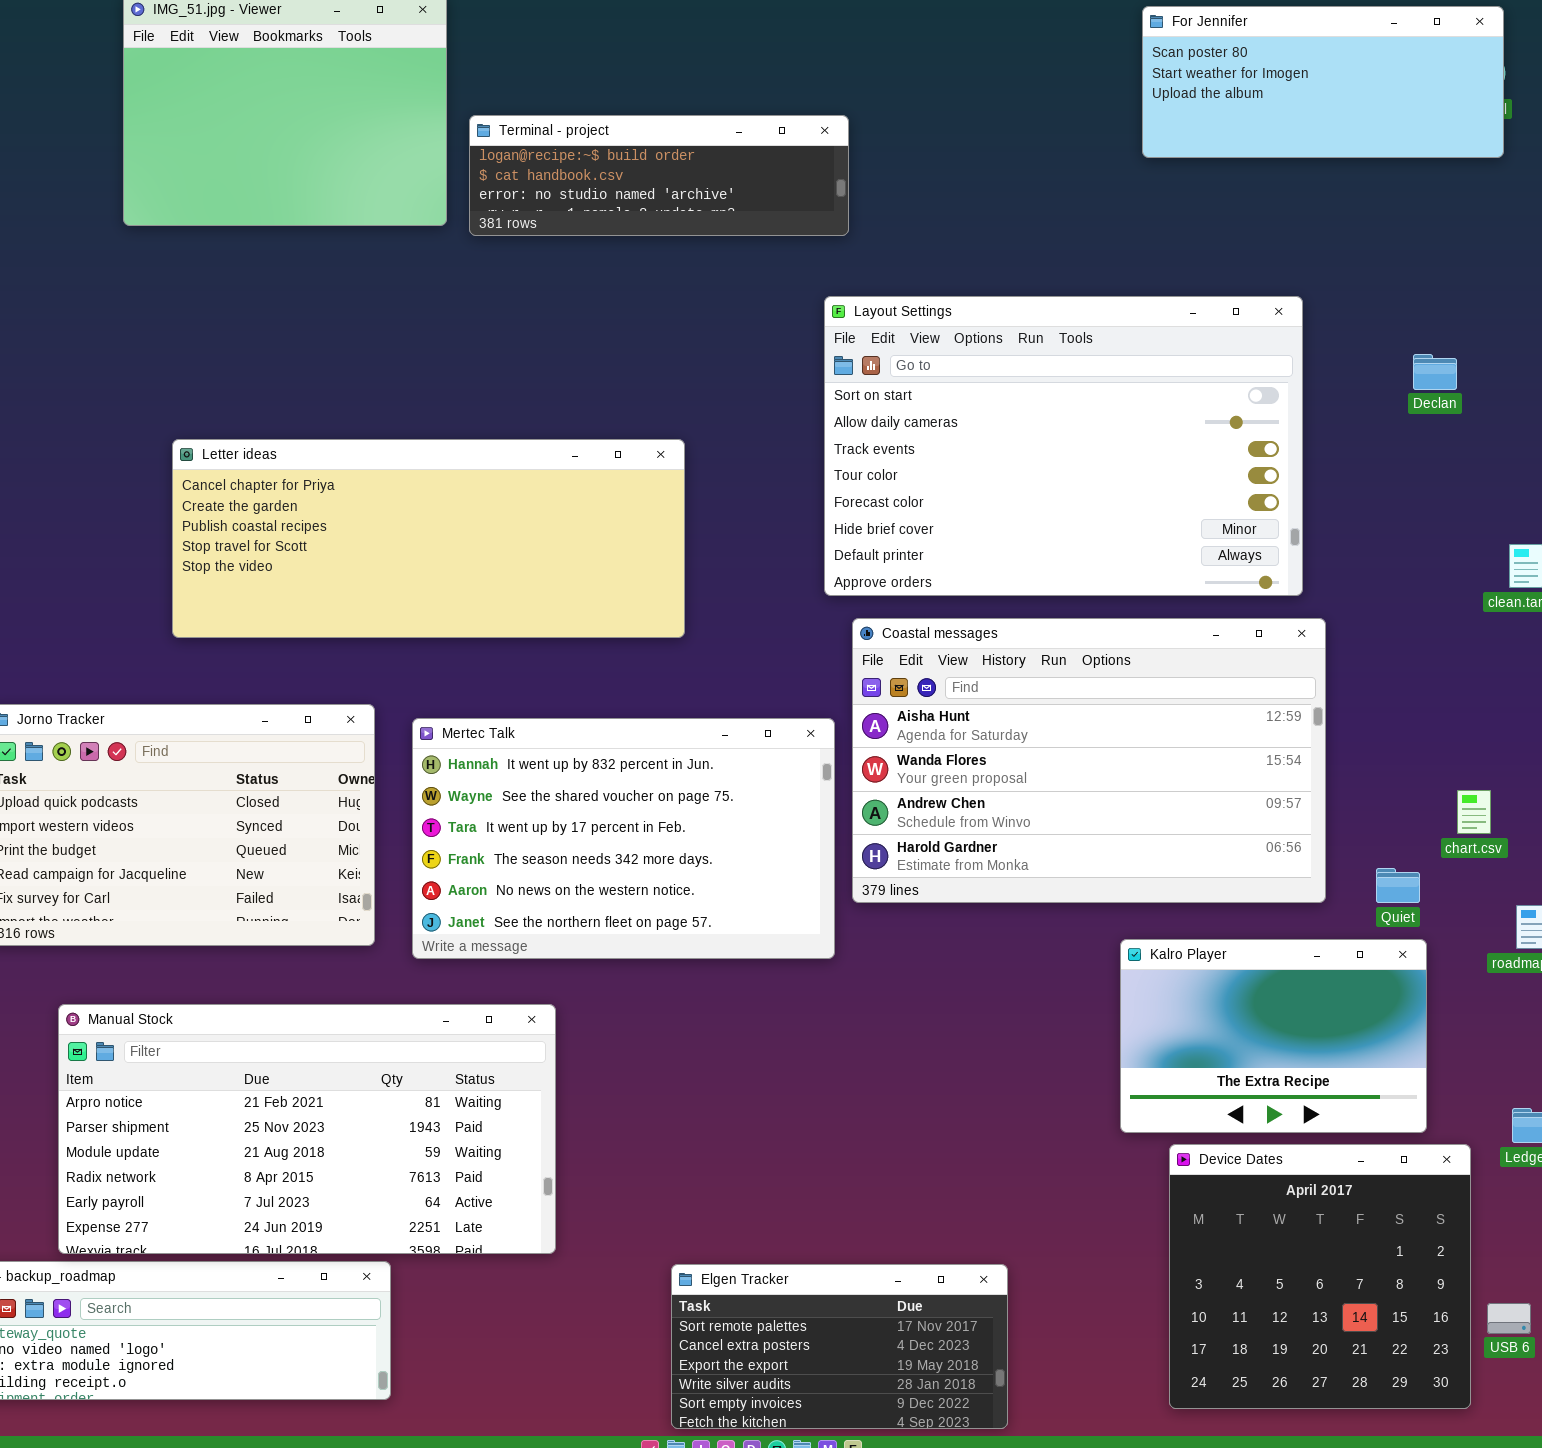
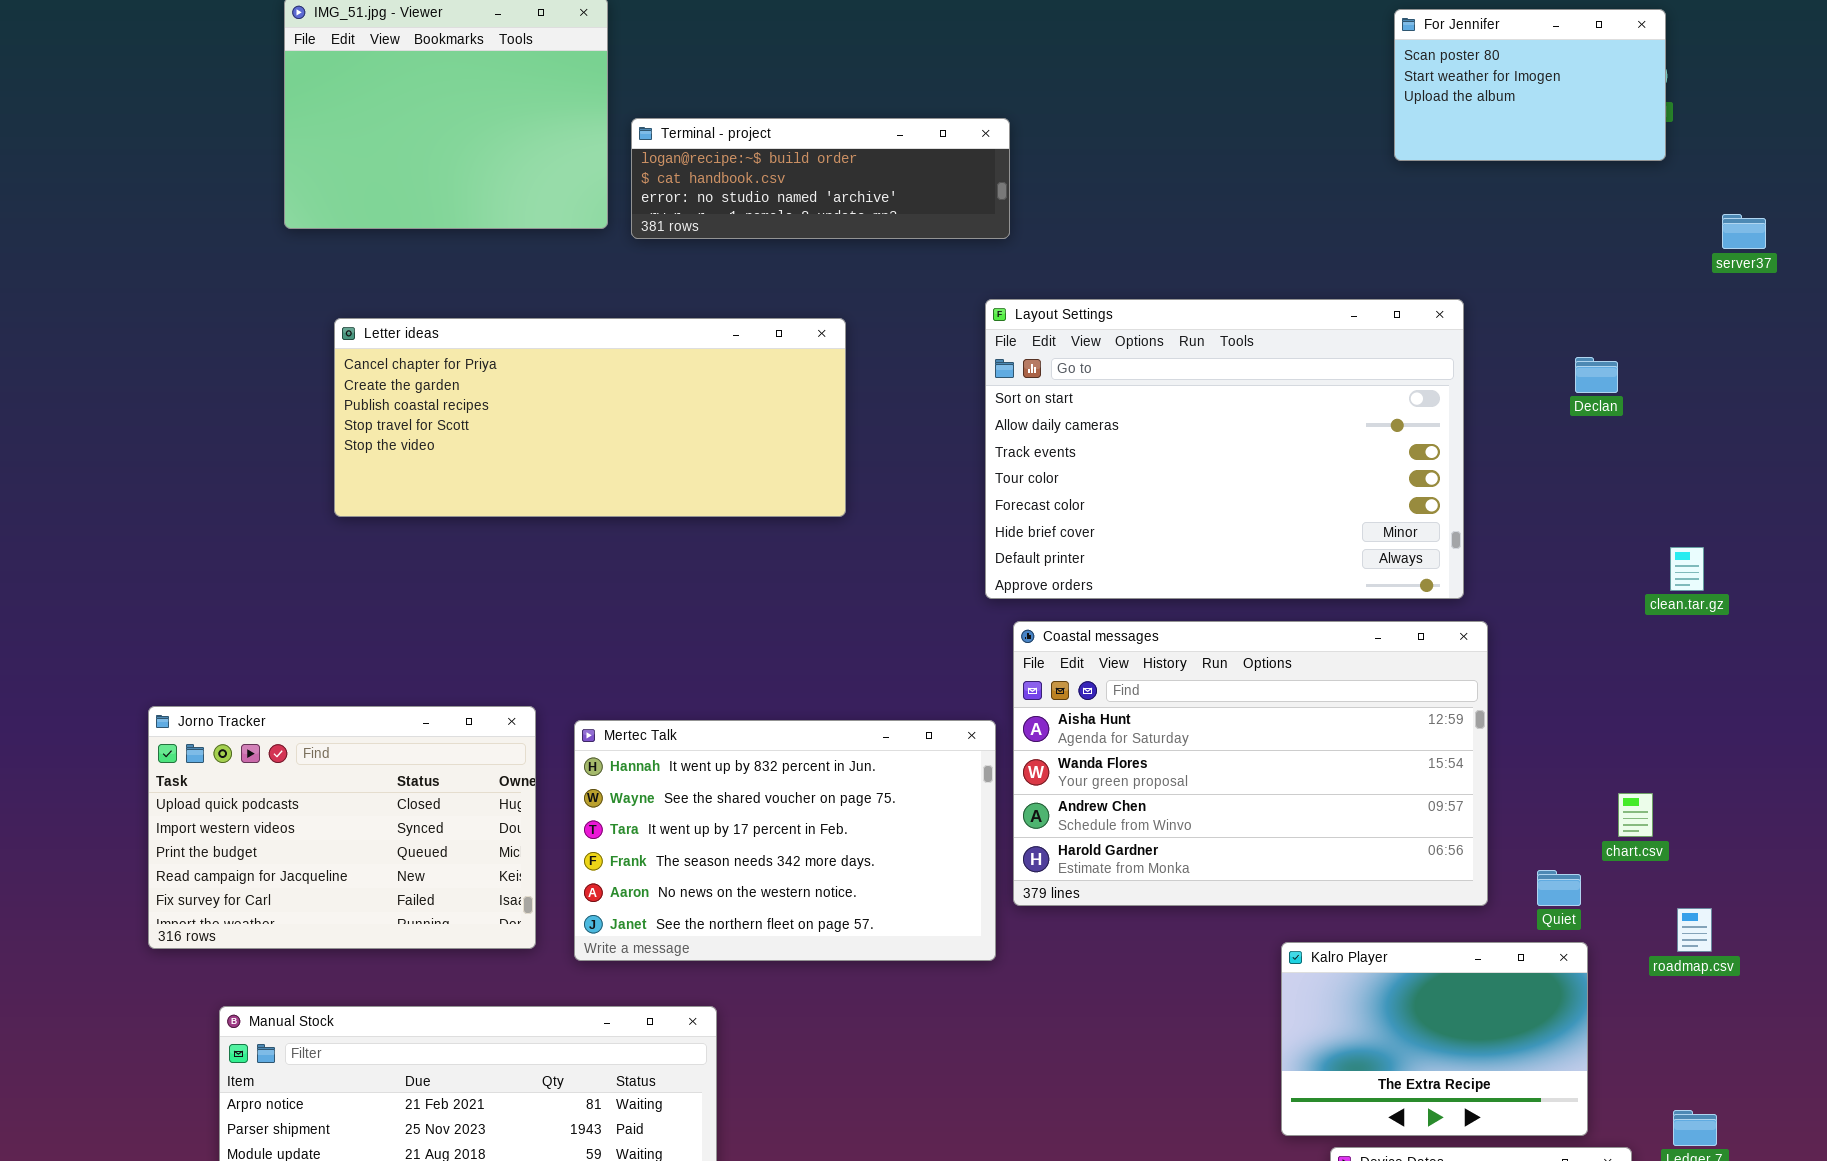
For Jennifer: [1142,6,1504,158] -> [1394,9,1666,161], resized
Letter ideas: [172,439,685,638] -> [334,318,846,517], moved

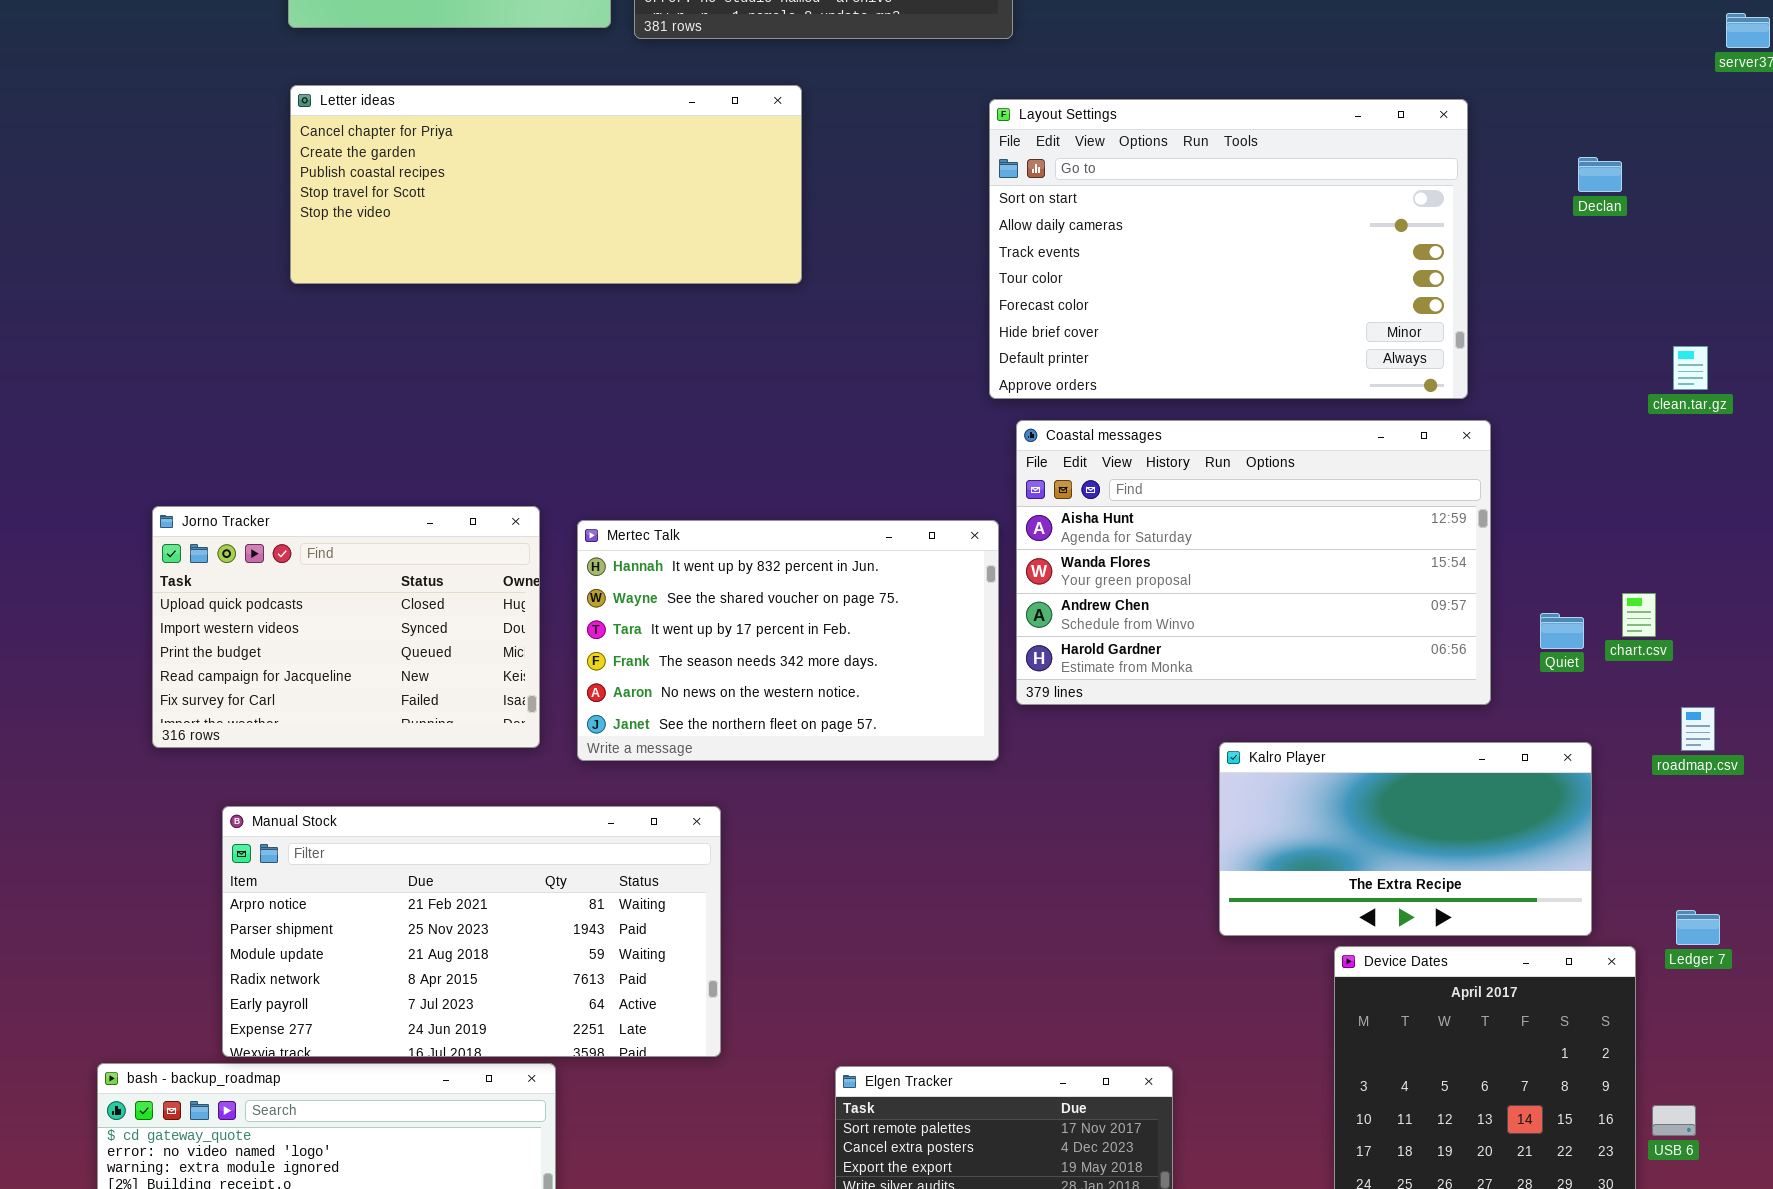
Letter ideas: [334,318,846,517] -> [290,85,802,284], moved
Quiet: [1537,870,1581,906] -> [1540,613,1584,649], moved
Kalro Player: [1281,942,1588,1136] -> [1219,742,1592,936], resized

